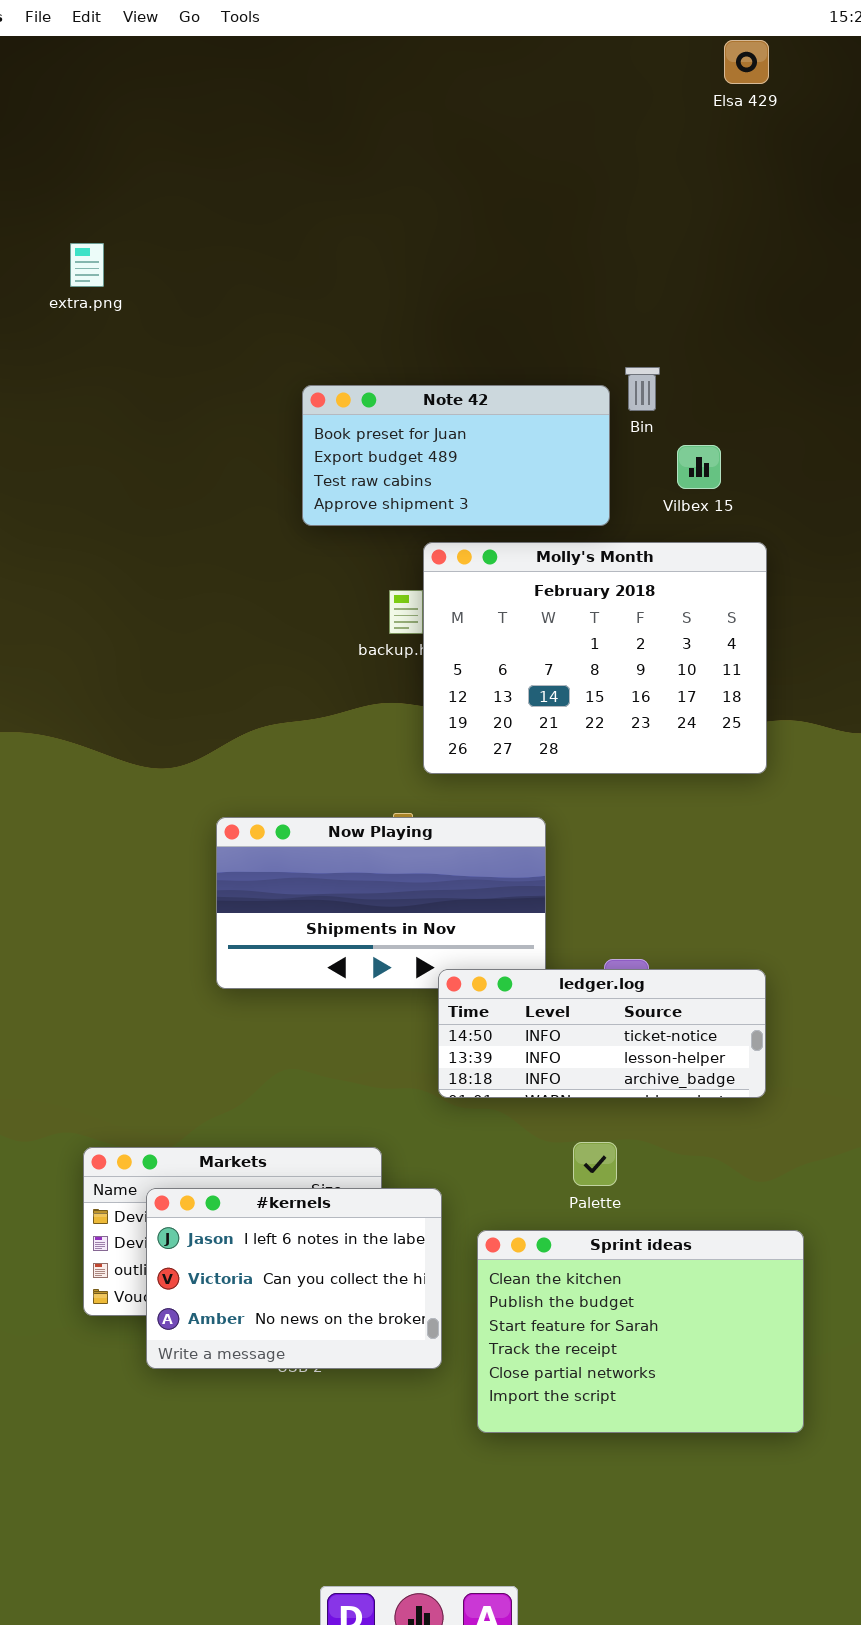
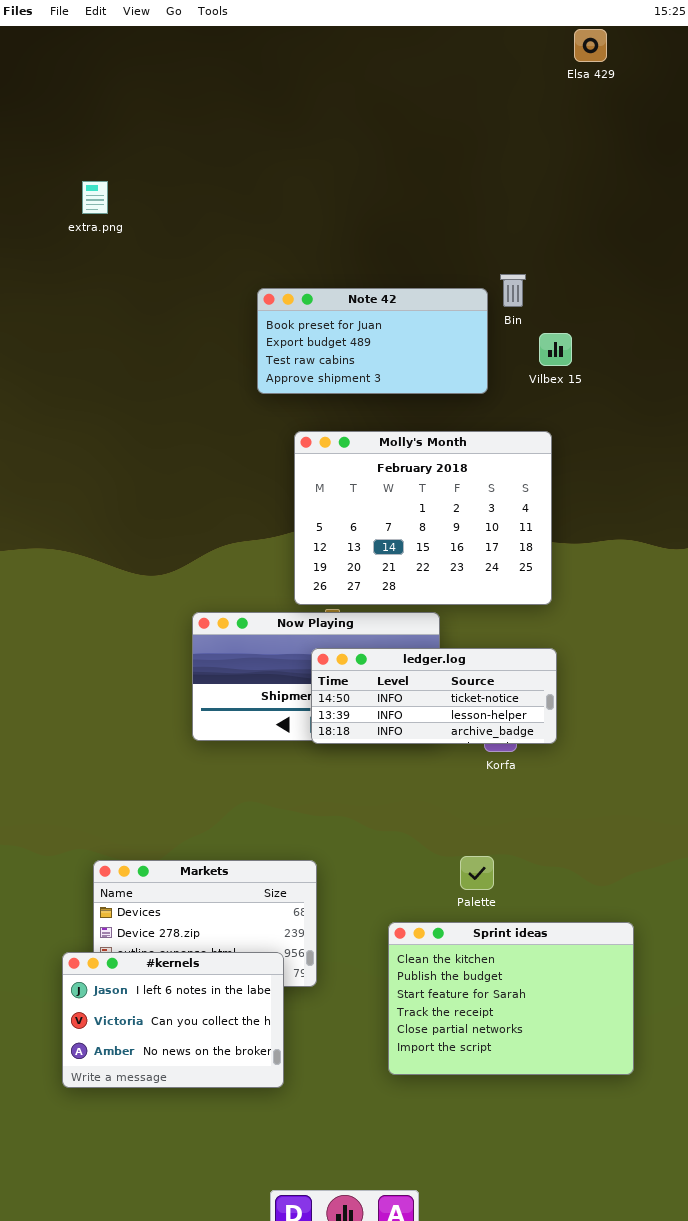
Molly's Month: [423,542,767,774] -> [294,431,552,605], moved
ledger.log: [438,969,766,1098] -> [311,648,557,744], moved
#kernels: [146,1188,442,1369] -> [62,952,284,1088], moved

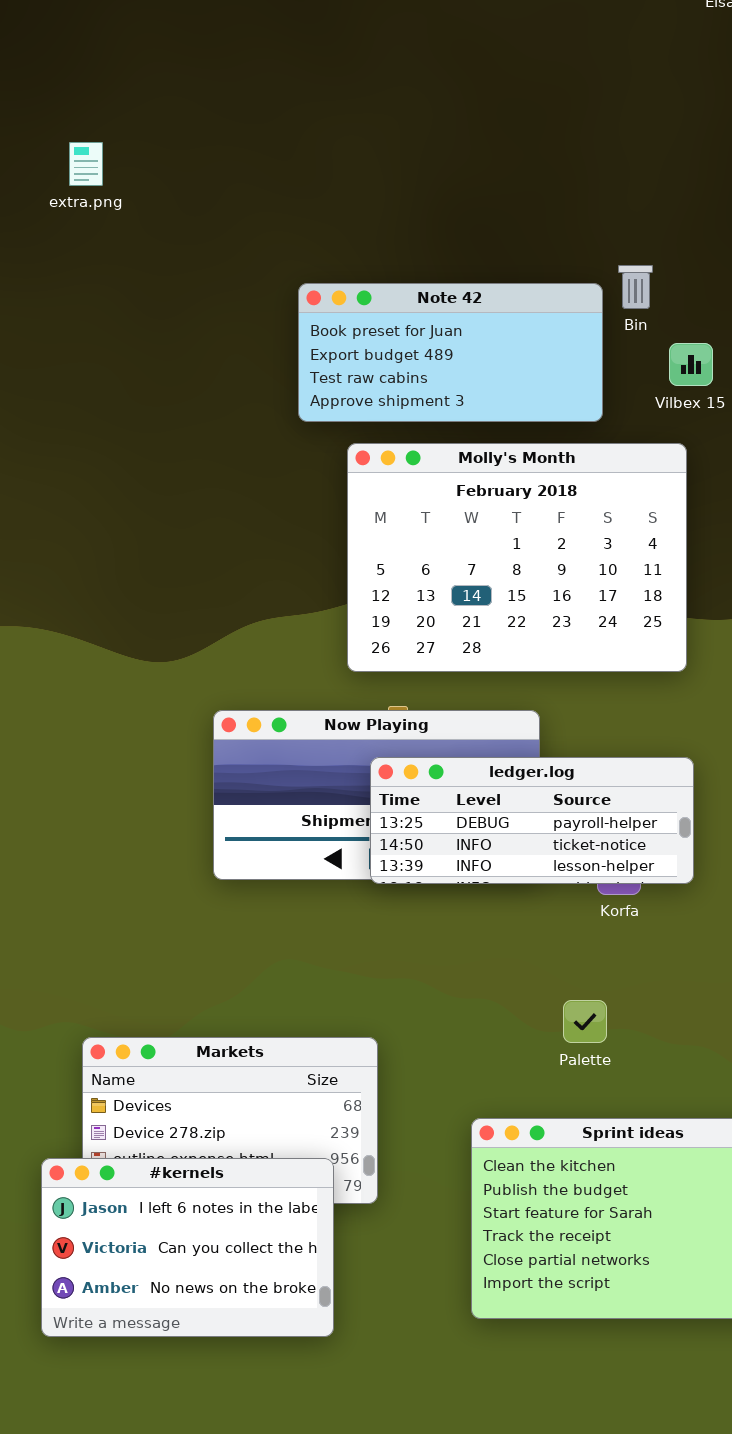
Molly's Month: [294,431,552,605] -> [347,443,687,672], moved
ledger.log: [311,648,557,744] -> [370,757,694,884], scrolled up 1 row
Palette: [460,856,494,890] -> [563,1000,607,1043], moved

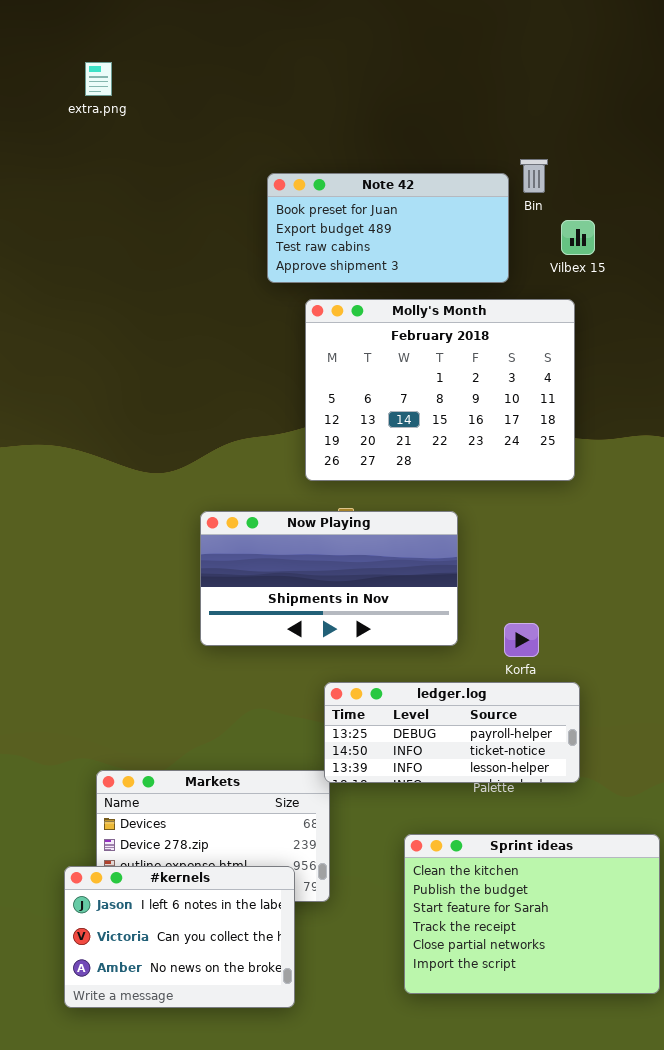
ledger.log: [370,757,694,884] -> [324,682,580,783], moved

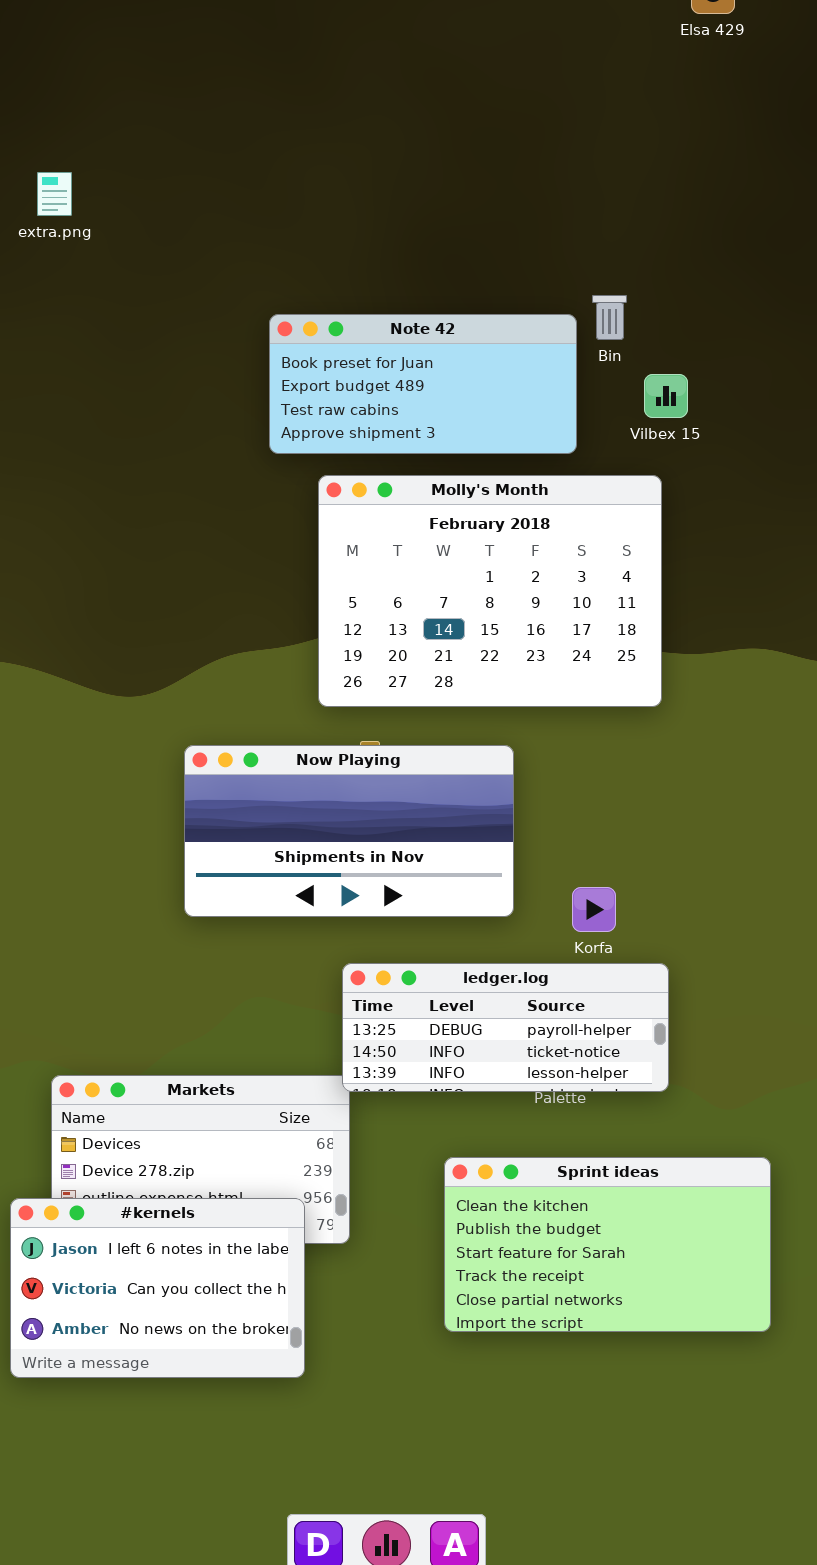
Sprint ideas: [404,834,660,994] -> [444,1157,771,1332], resized

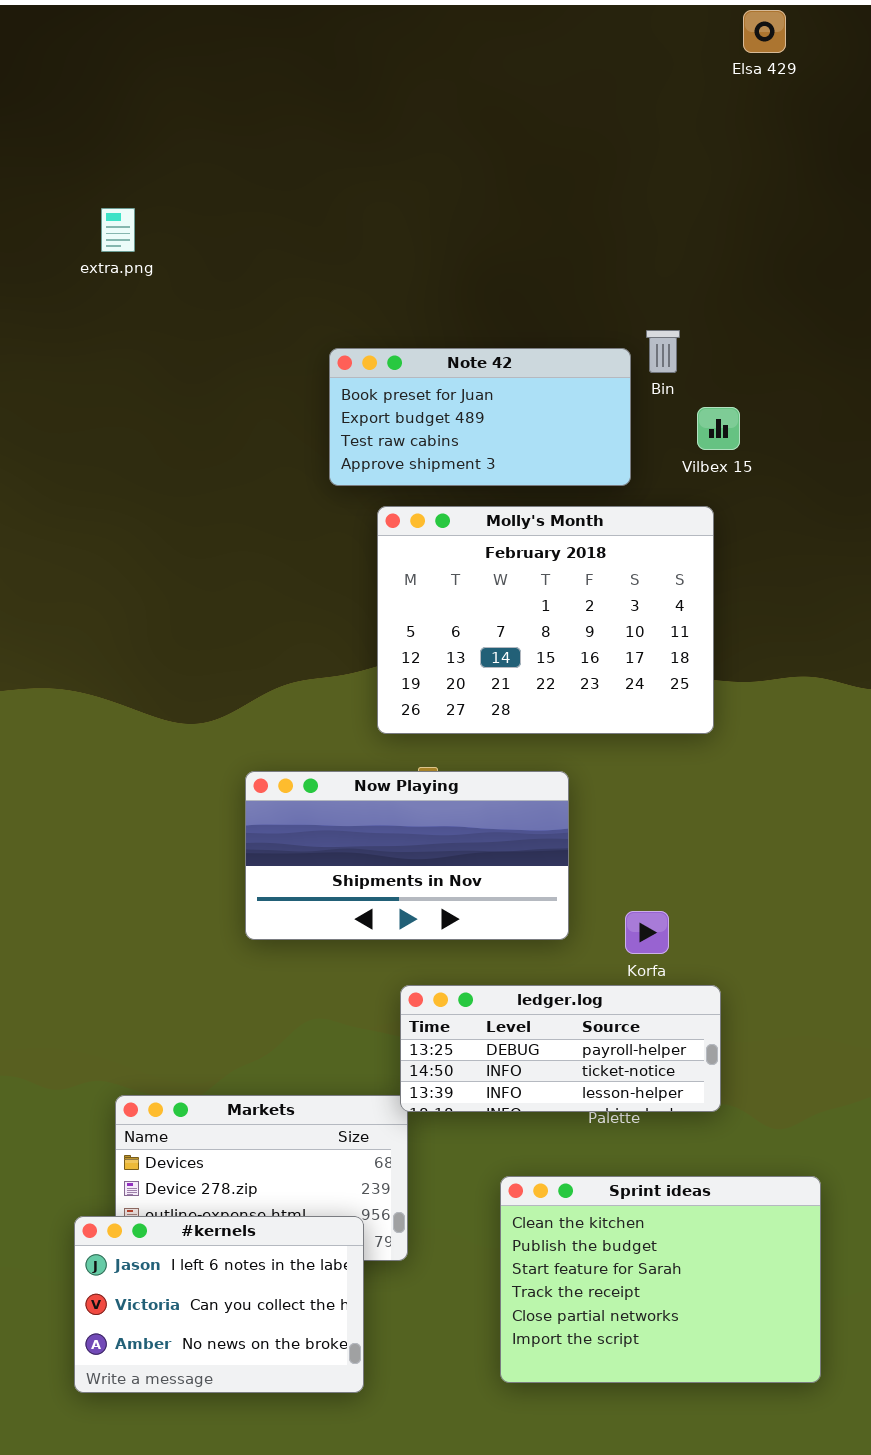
Sprint ideas: [444,1157,771,1332] -> [500,1176,821,1383], resized

